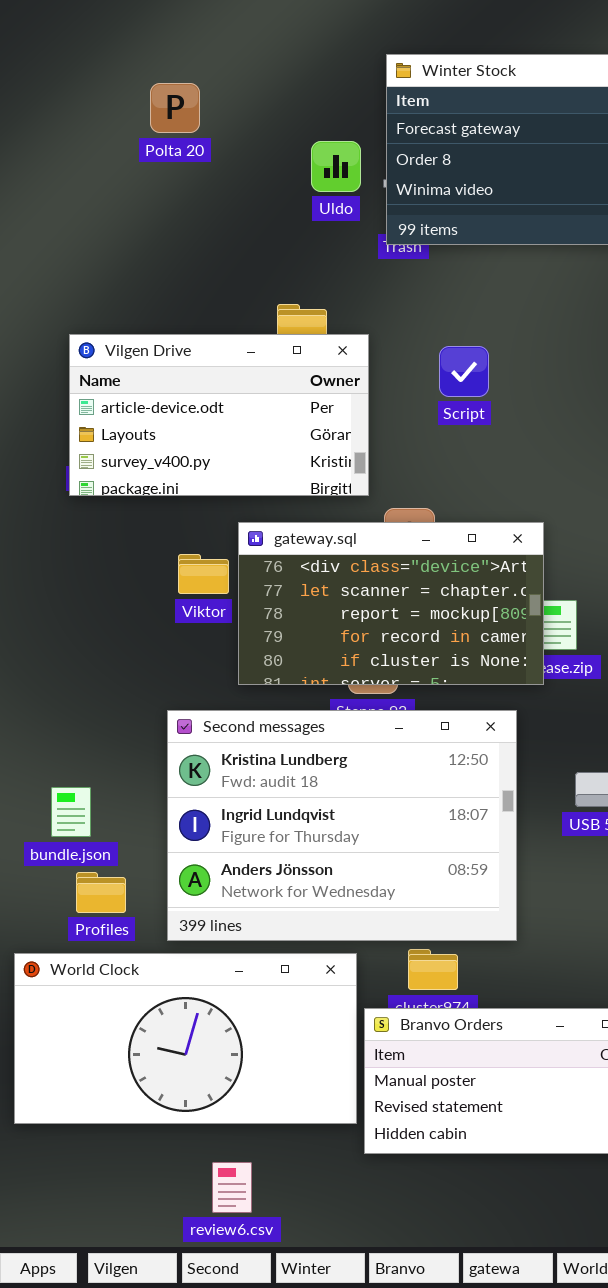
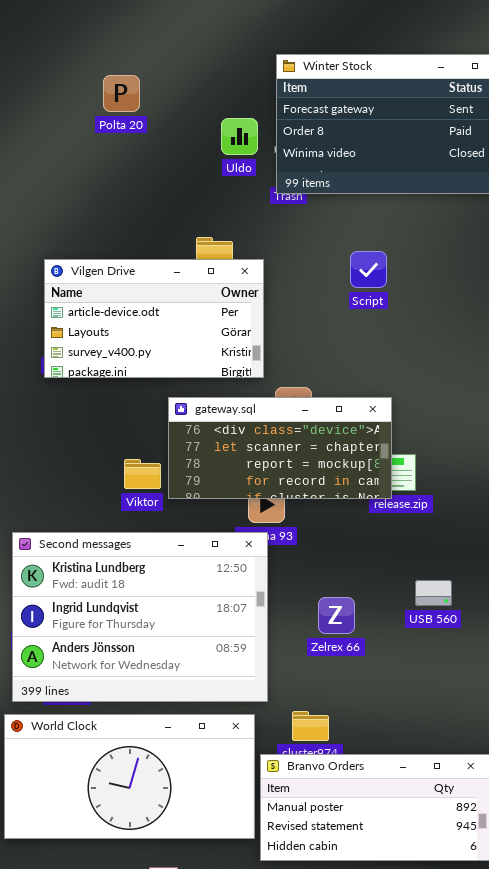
Script: [439,346,489,397] -> [350,251,387,288], moved
gateway.sql: [238,522,544,685] -> [168,397,392,499], resized
Viktor: [178,554,229,594] -> [124,459,161,489], moved
Second messages: [167,710,517,941] -> [12,532,268,702], moved

